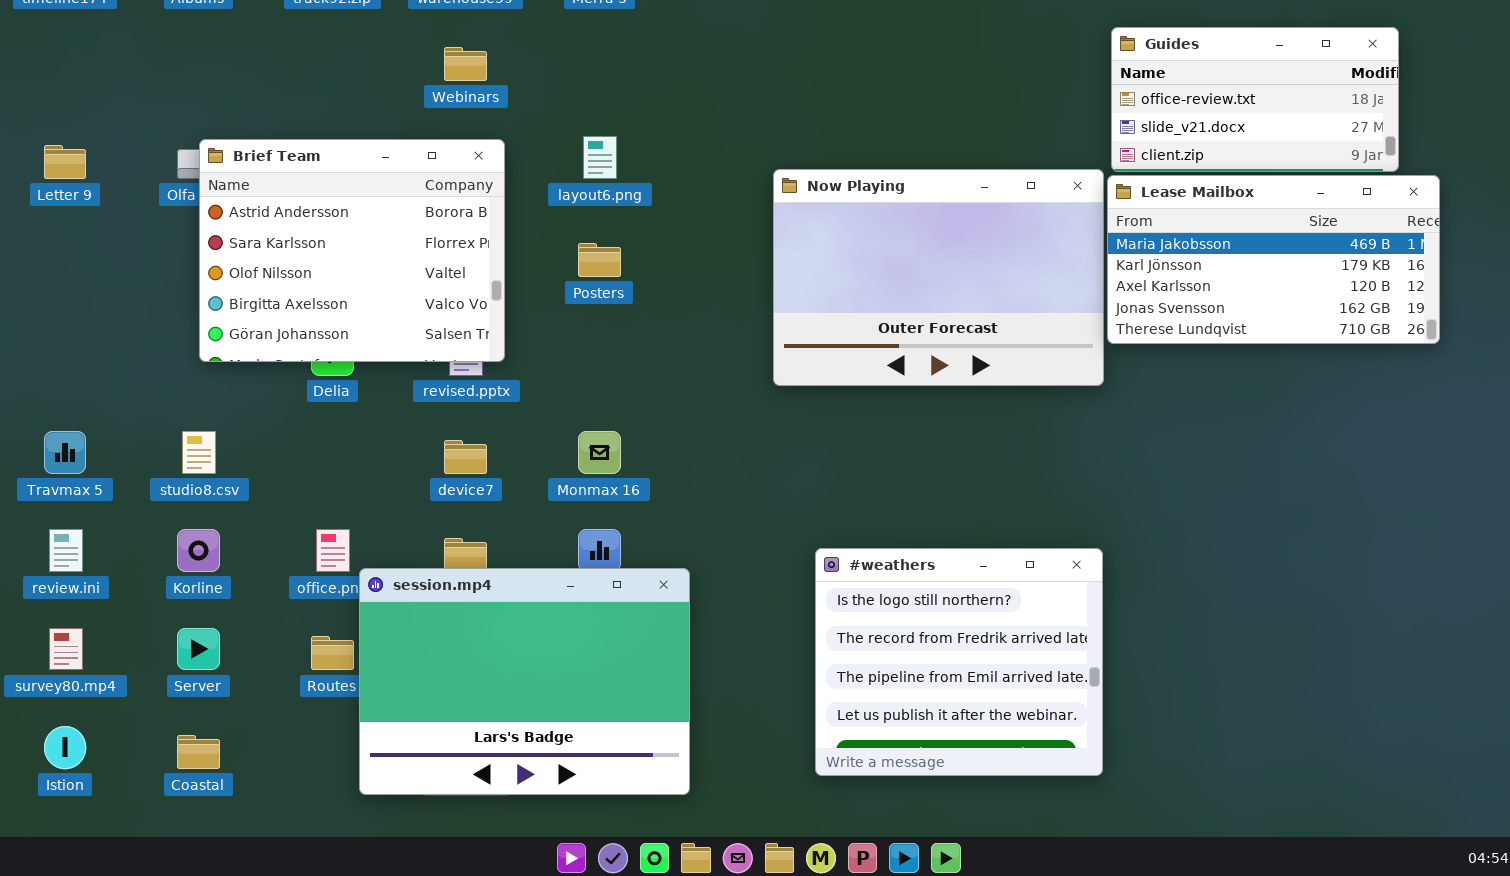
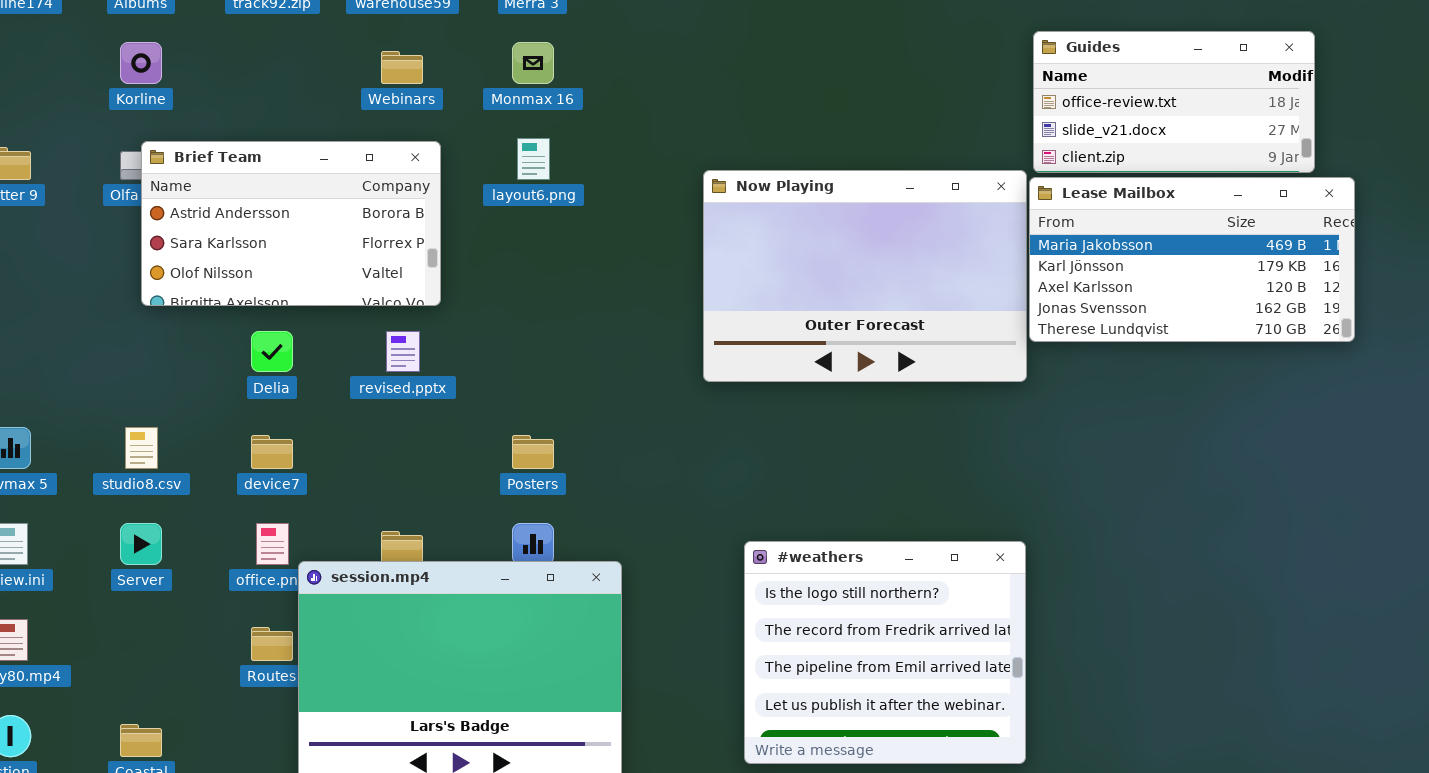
Brief Team: [199,139,505,362] -> [141,141,441,306], resized
Posters: [578,243,621,277] -> [512,435,554,469], moved
Monmax 16: [578,431,621,474] -> [512,42,554,84], moved
device7: [444,440,487,474] -> [251,435,293,469], moved
Korline: [177,529,220,572] -> [120,42,162,84], moved
Server: [177,628,220,670] -> [120,523,162,565], moved

